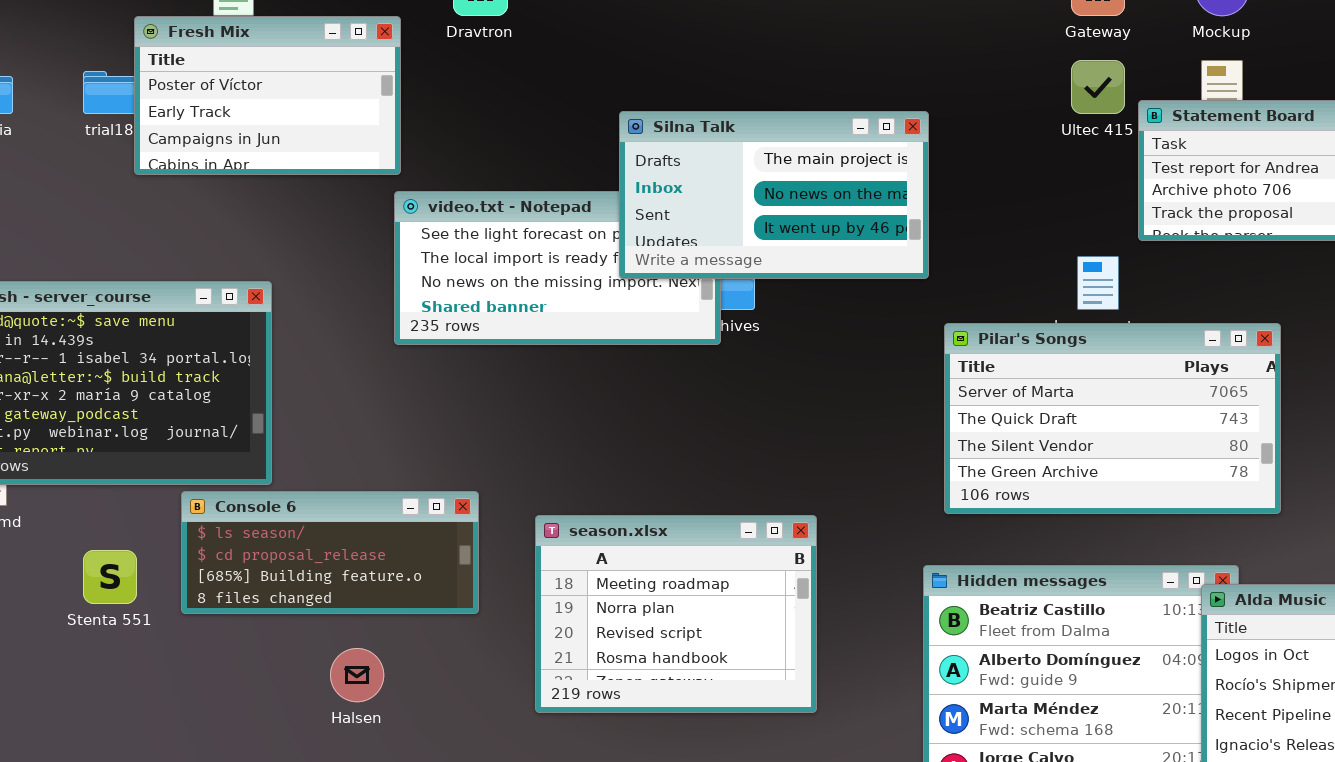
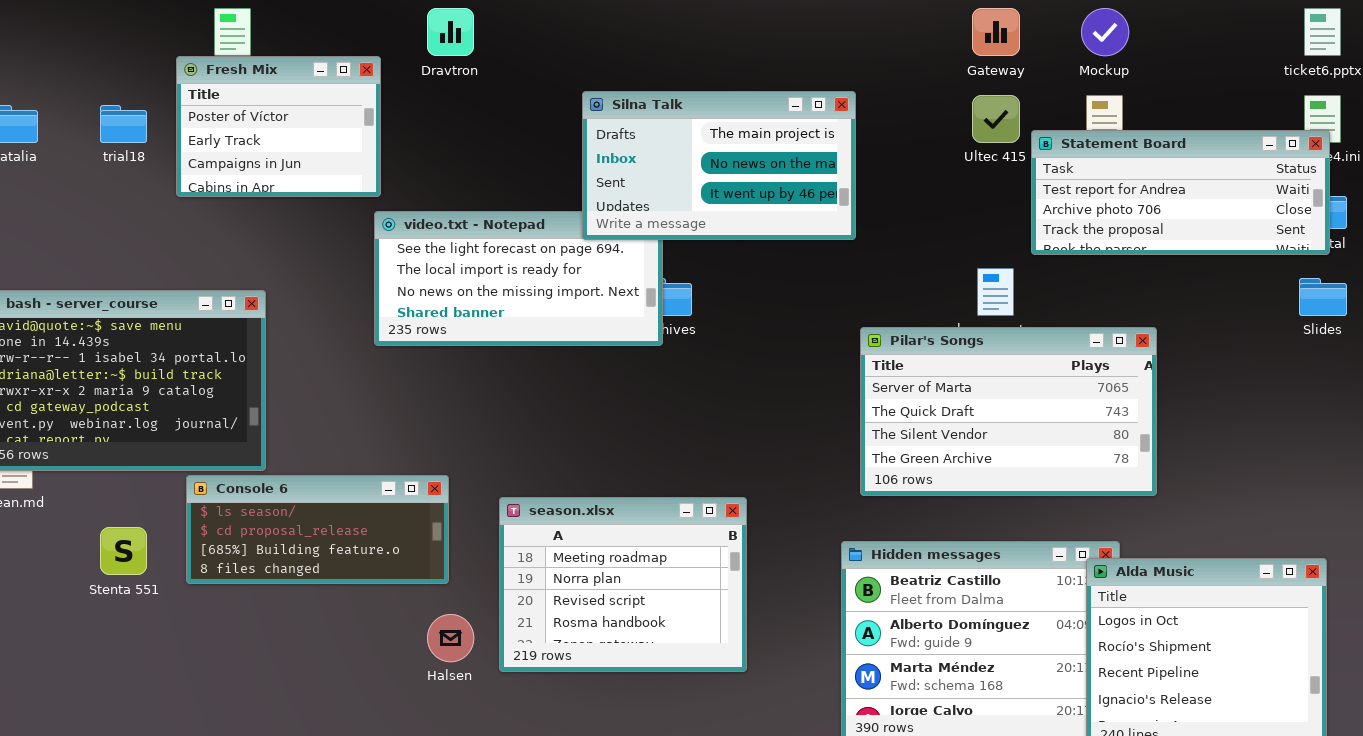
Fresh Mix: [134,16,401,175] -> [176,56,381,197], resized
Silna Talk: [619,111,929,279] -> [582,91,856,240], moved
Halsen: [330,648,384,702] -> [427,614,474,662], moved

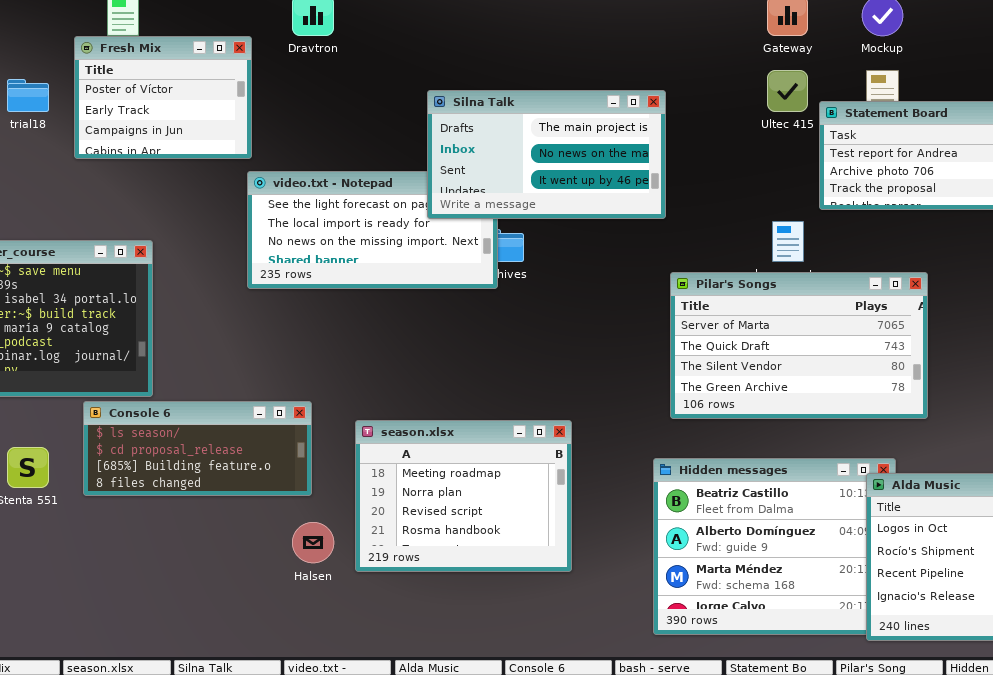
Silna Talk: [582,91,856,240] -> [427,90,666,219], moved

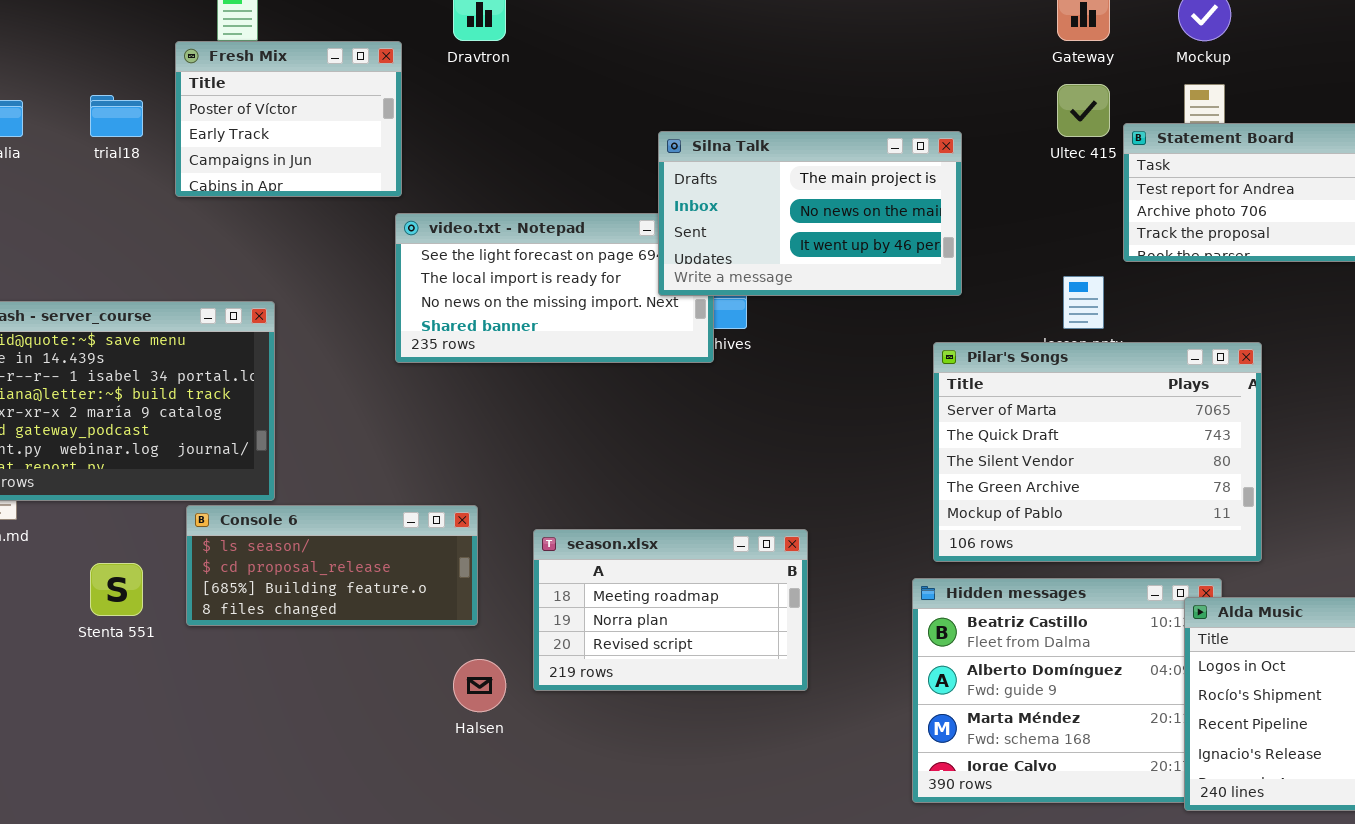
Silna Talk: [427,90,666,219] -> [658,131,962,296], moved
Pilar's Songs: [670,272,928,419] -> [933,342,1262,562], resized
season.xlsx: [355,420,572,572] -> [533,529,808,691], resized

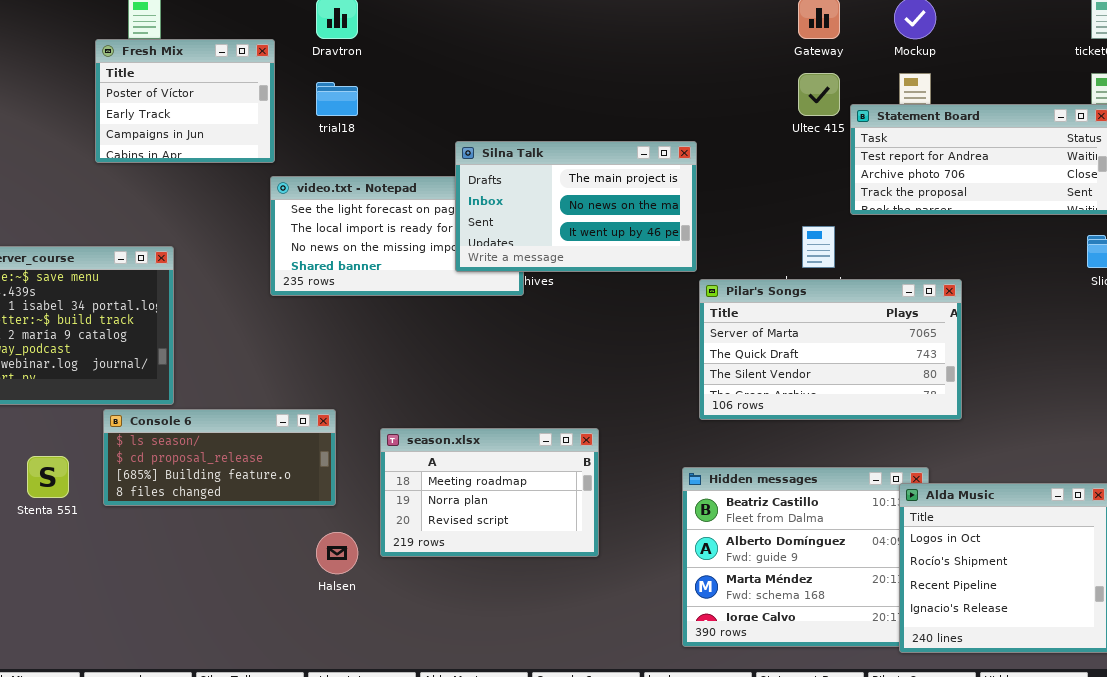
trial18: [90,95,143,137] -> [316,82,358,116], moved
Silna Talk: [658,131,962,296] -> [455,141,697,272], moved
Pilar's Songs: [933,342,1262,562] -> [699,279,962,420], resized

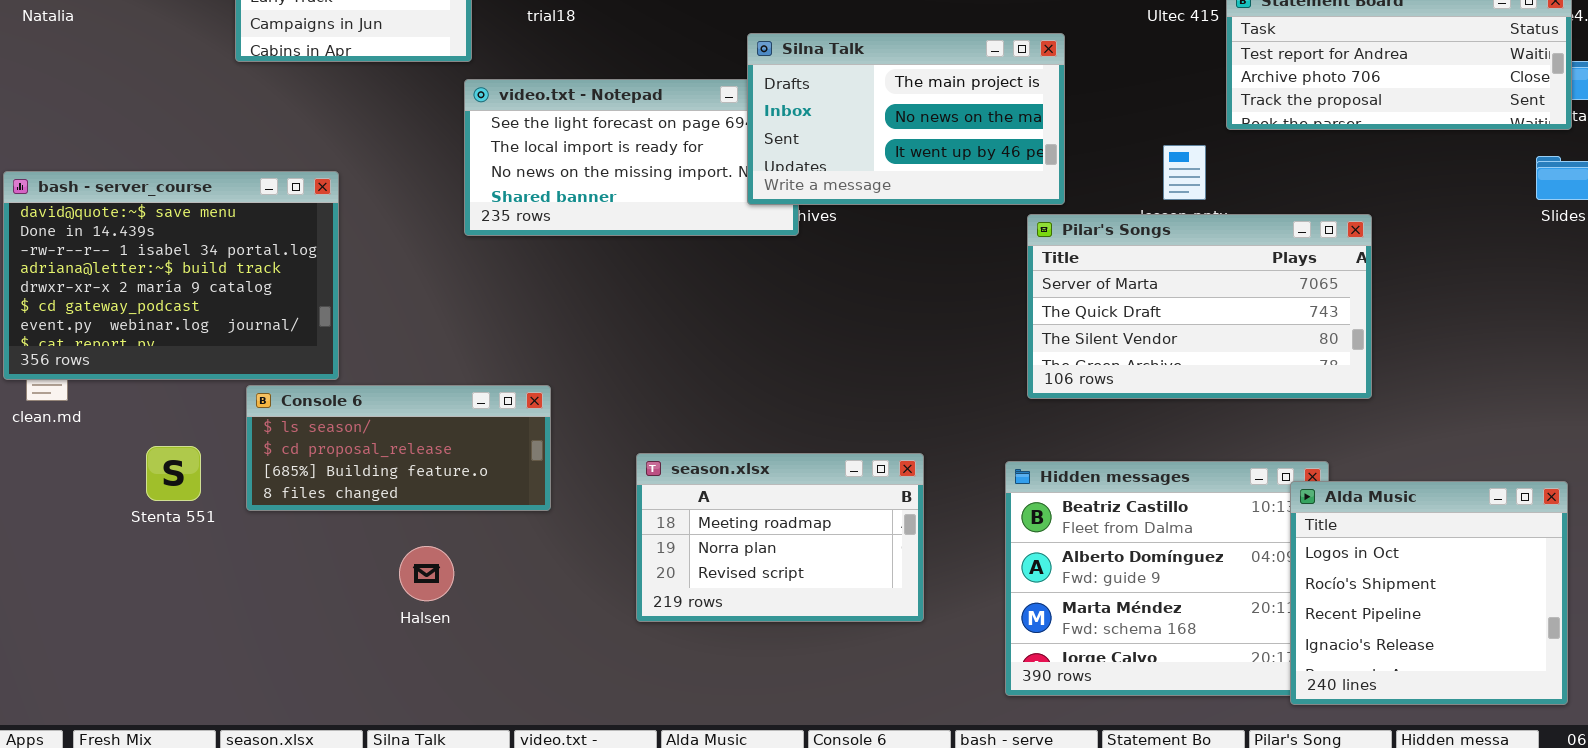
Silna Talk: [455,141,697,272] -> [747,33,1065,205], moved
season.xlsx: [380,428,599,557] -> [636,453,924,622], moved
Halsen: [316,532,358,574] -> [399,546,454,601], moved

